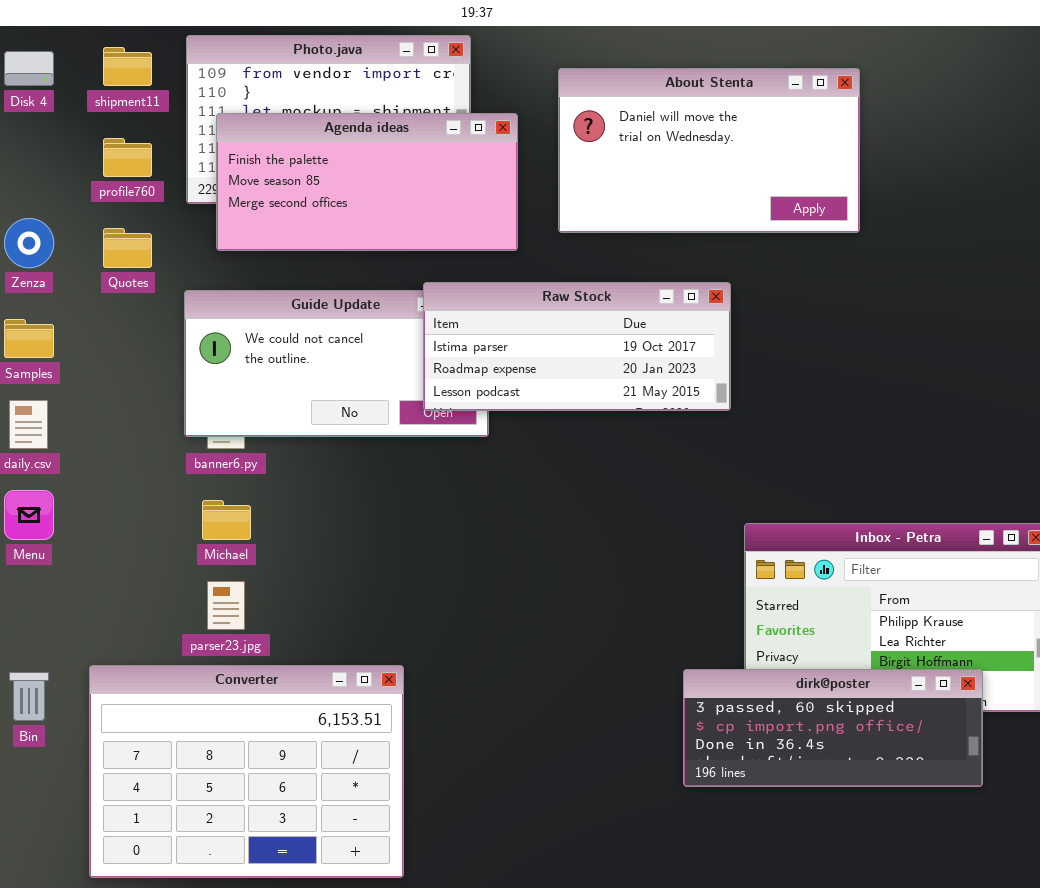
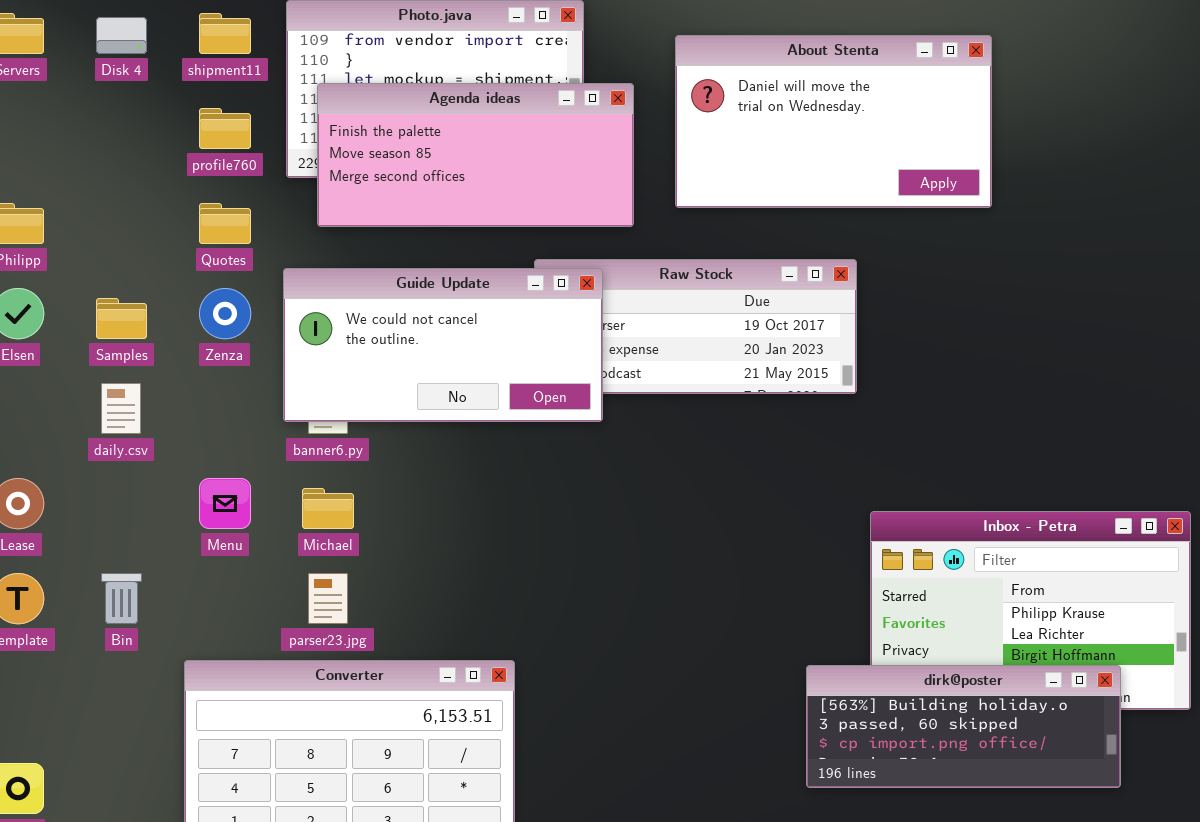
Zenza: [4,218,54,268] -> [199,288,251,339], moved
Guide Update: [184,290,489,437] -> [283,268,603,422], raised
Menu: [4,490,54,540] -> [199,478,251,529], moved
dirk@poster: [683,669,983,787] -> [806,665,1121,788], scrolled up 1 row
Bin: [9,672,49,721] -> [101,573,142,624], moved

